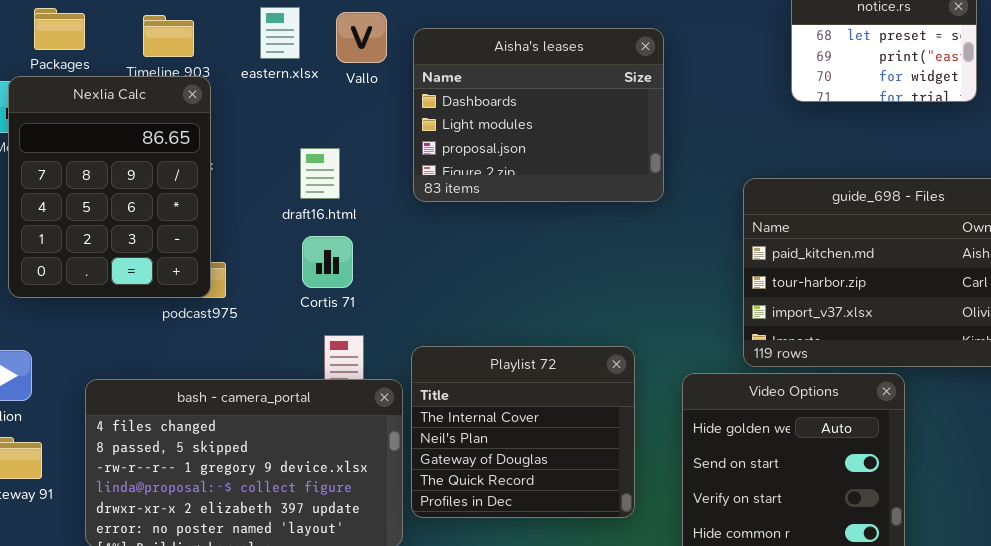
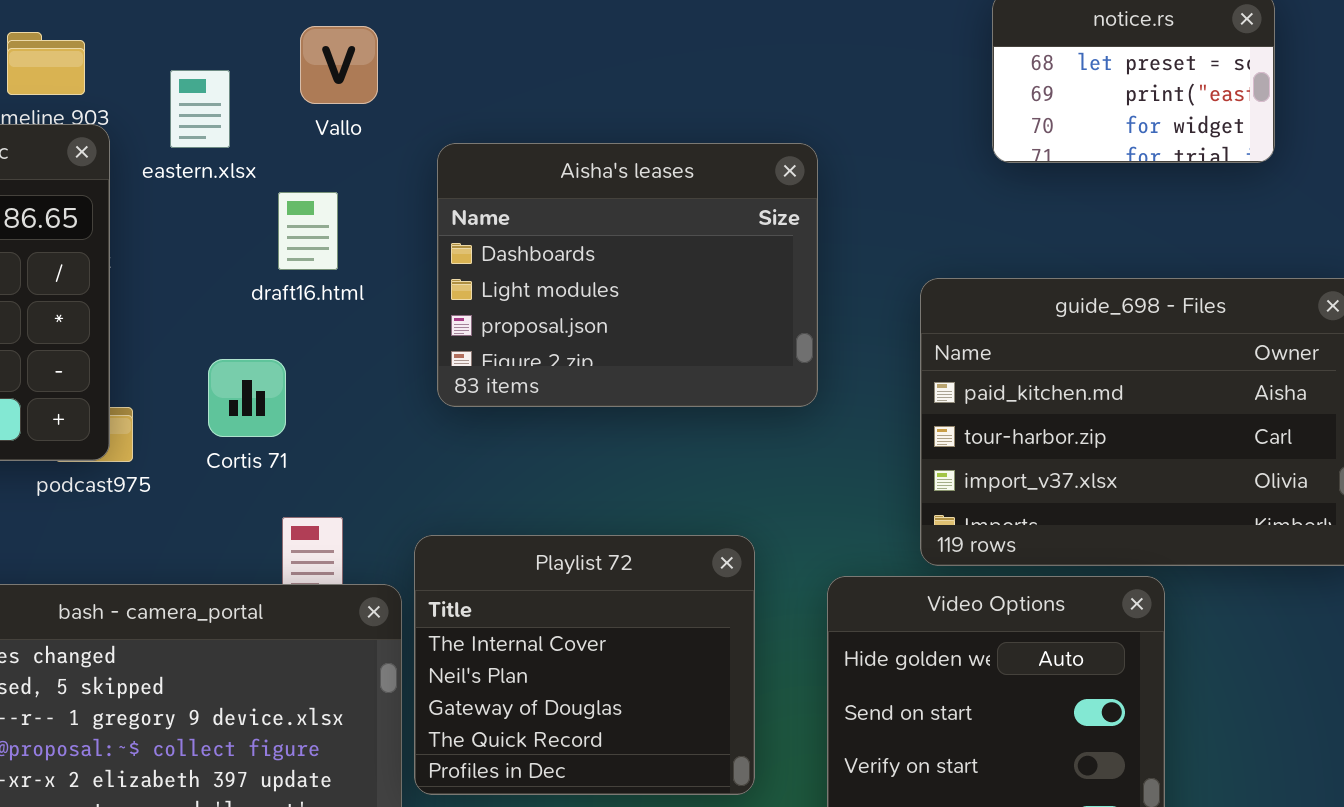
eastern.xlsx: [260,7,300,59] -> [170,70,230,148], moved
Aisha's leases: [413,28,664,202] -> [437,143,818,407], moved
draft16.html: [300,148,340,199] -> [278,192,338,270], moved
Cortis 71: [302,236,353,288] -> [208,359,286,437], moved

